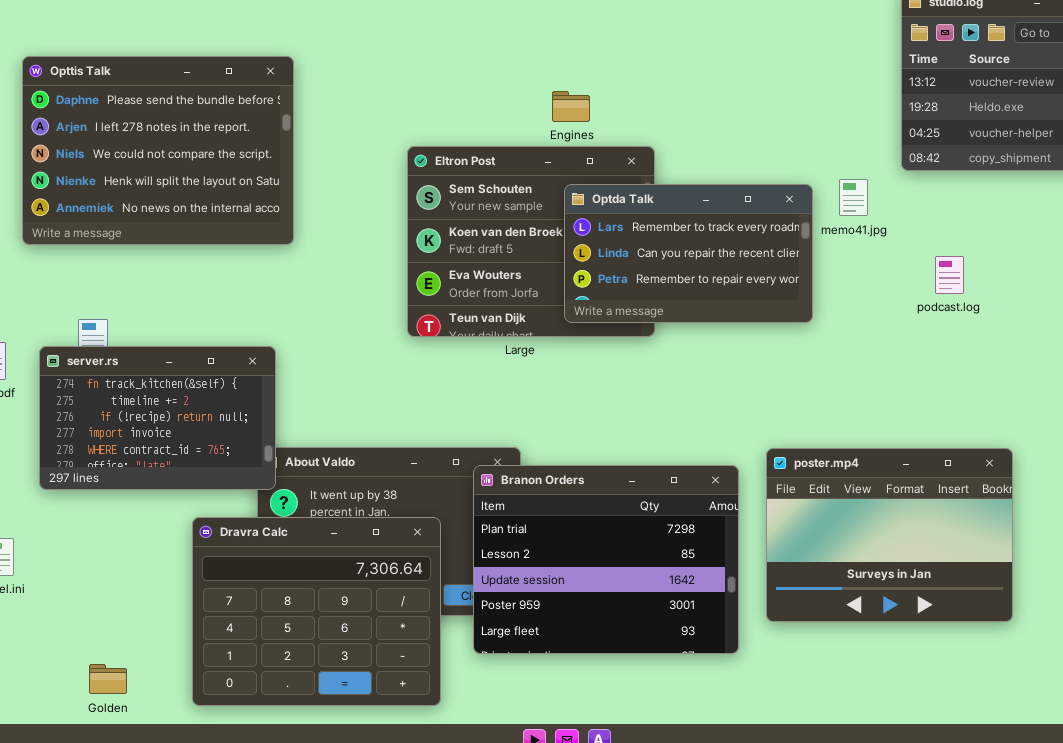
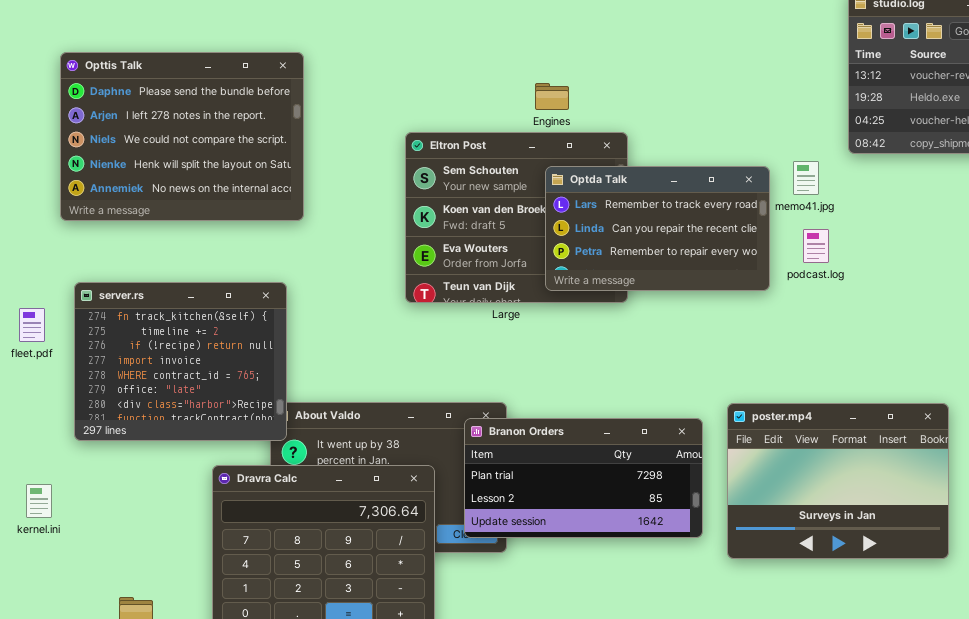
podcast.log: [935,256,964,294] -> [803,229,829,263], moved
server.rs: [39,346,276,490] -> [74,282,287,441], resized
Branon Orders: [473,465,739,654] -> [464,418,703,538], resized

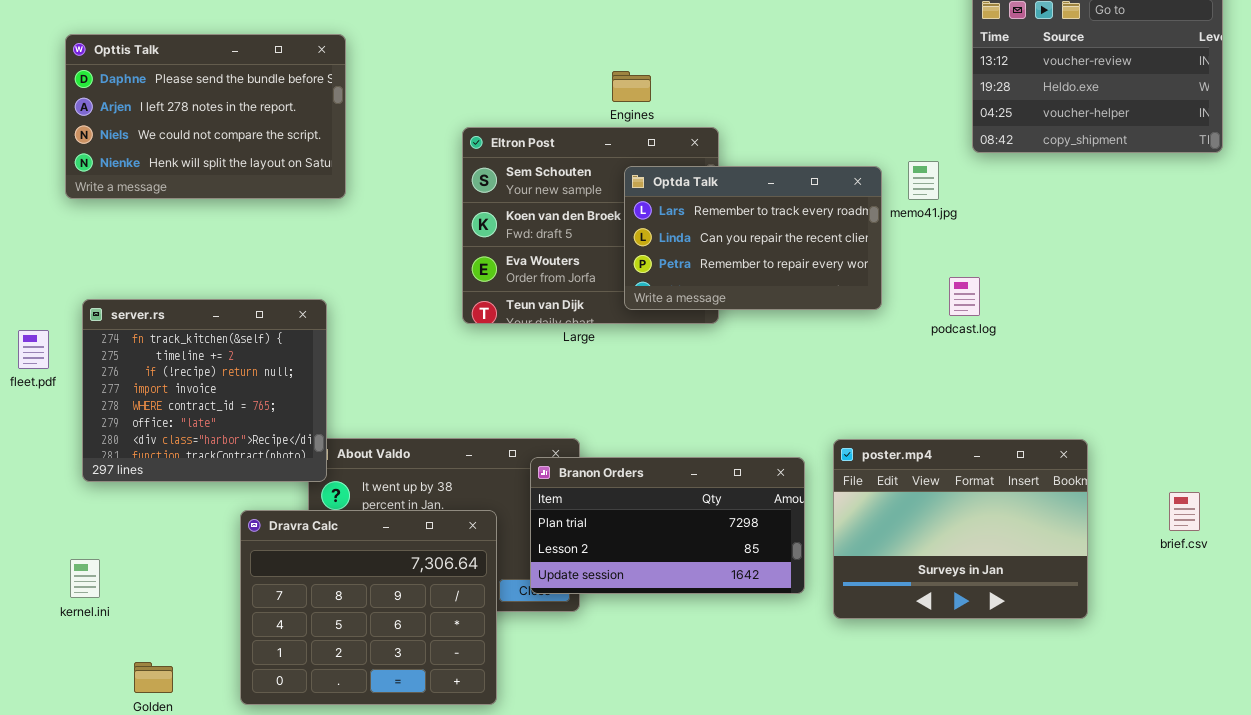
Opttis Talk: [60,52,304,221] -> [65,34,346,199], resized
podcast.log: [803,229,829,263] -> [949,277,980,316], moved
kernel.ini: [26,484,52,518] -> [70,559,100,598], moved

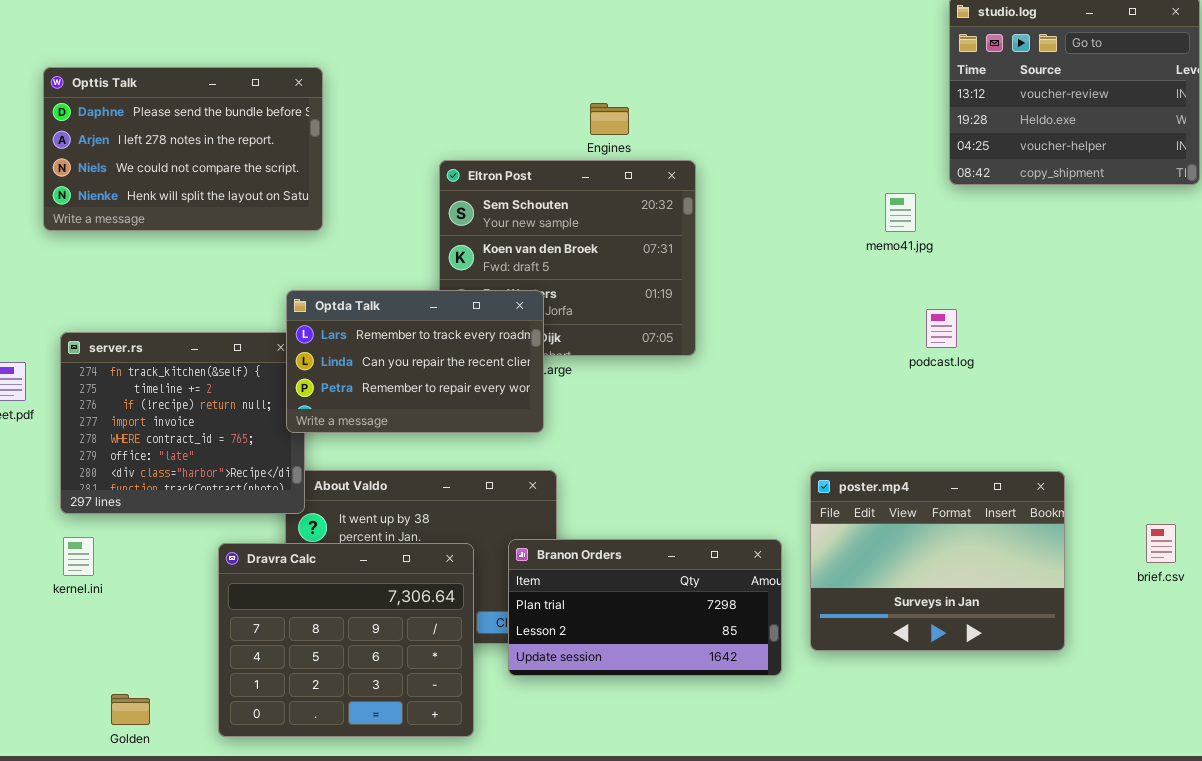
Optda Talk: [624,166,882,310] -> [286,290,544,433], moved
Branon Orders: [530,457,805,594] -> [508,539,782,676], moved
kernel.ini: [70,559,100,598] -> [63,537,94,576], moved

